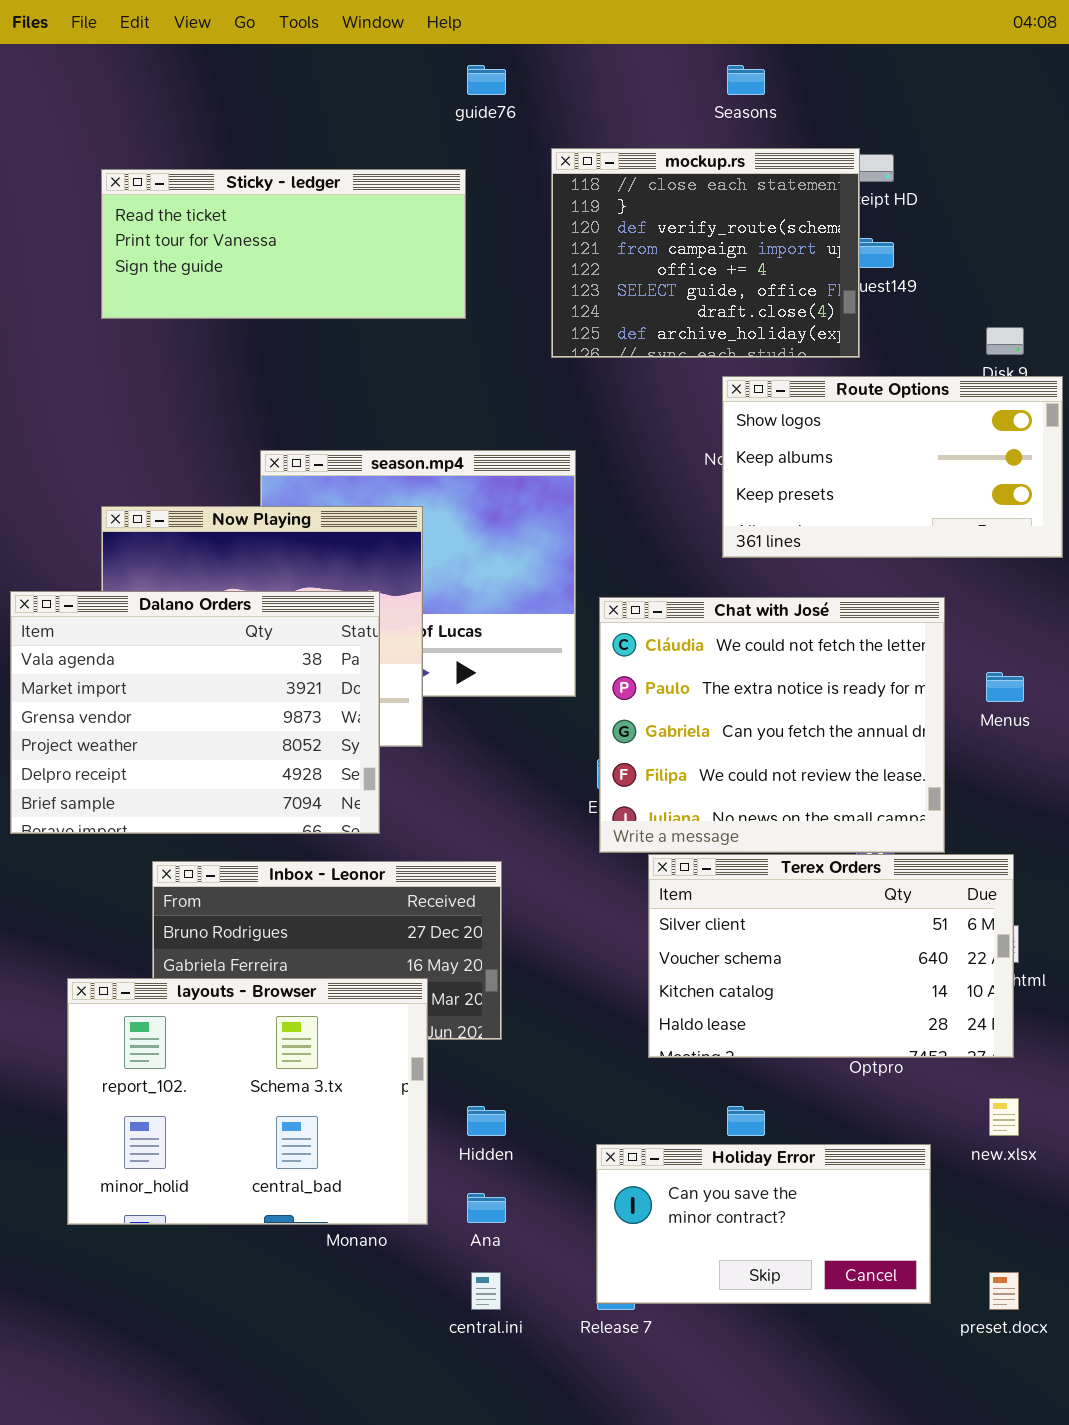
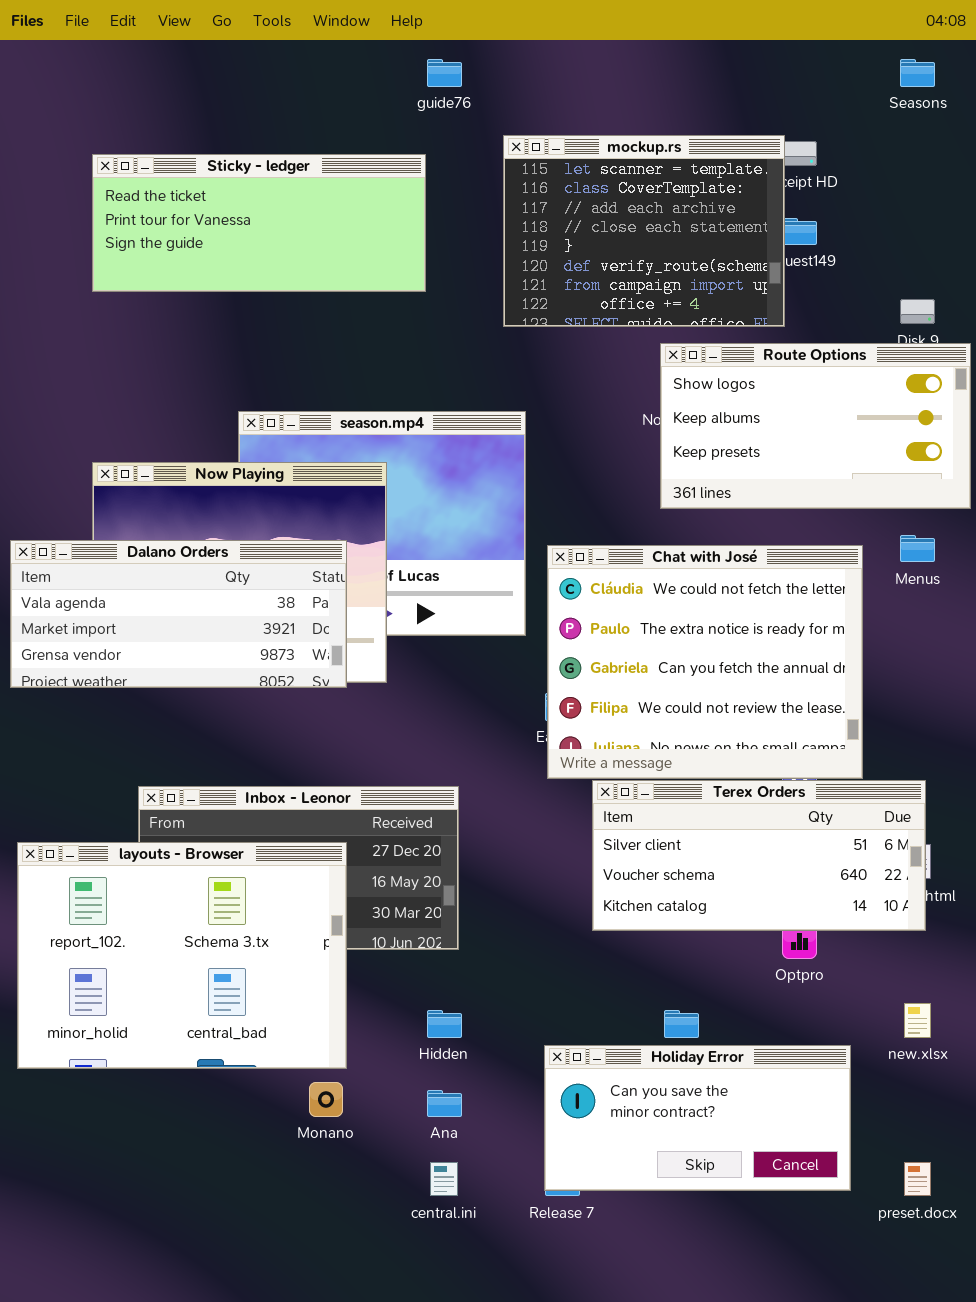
Seasons: [727,65,765,95] -> [900,59,935,87], moved
mockup.rs: [551,148,860,358] -> [503,135,785,327], scrolled up 3 rows
Dalano Orders: [10,591,380,834] -> [10,540,347,688], resized
Menus: [986,672,1024,702] -> [900,535,935,562], moved
Terex Orders: [648,854,1014,1058] -> [592,780,926,931], resized
layouts - Browser: [67,978,428,1225] -> [17,842,347,1069], moved

